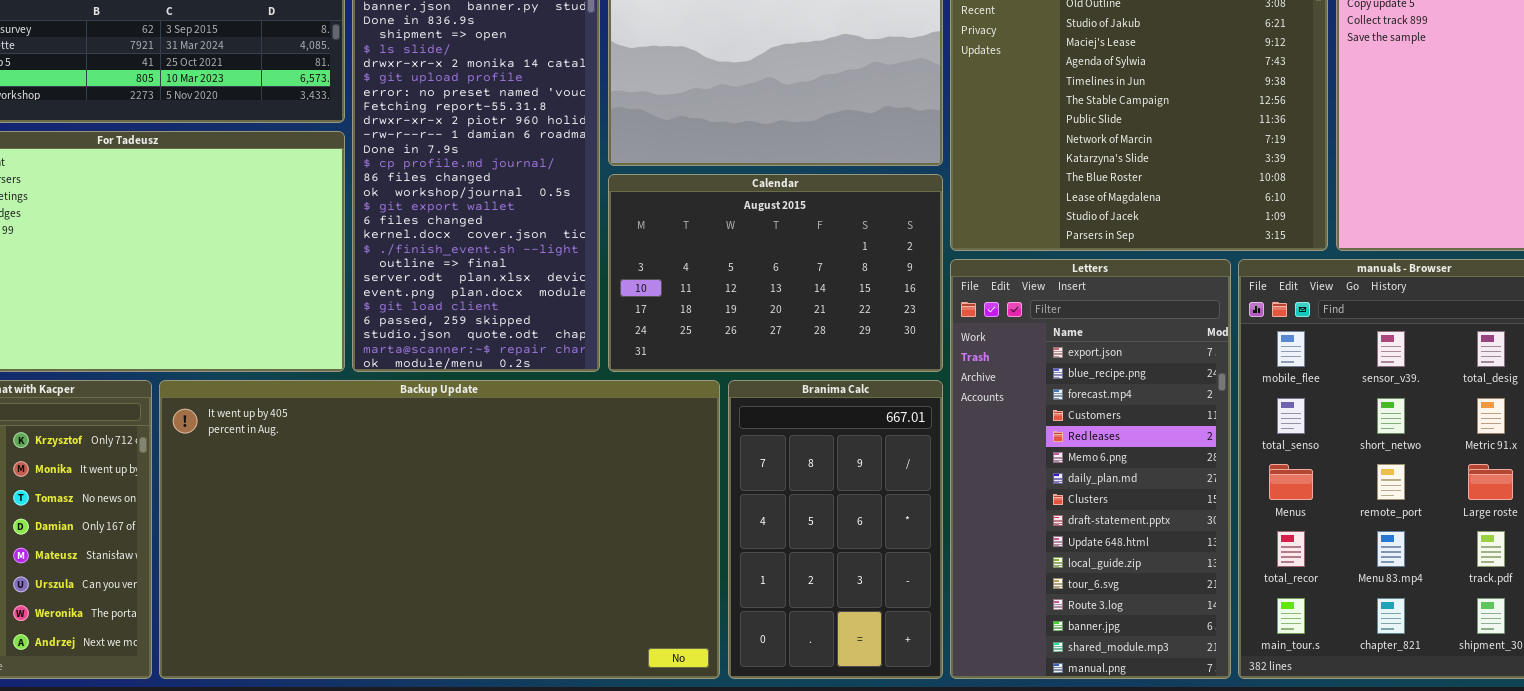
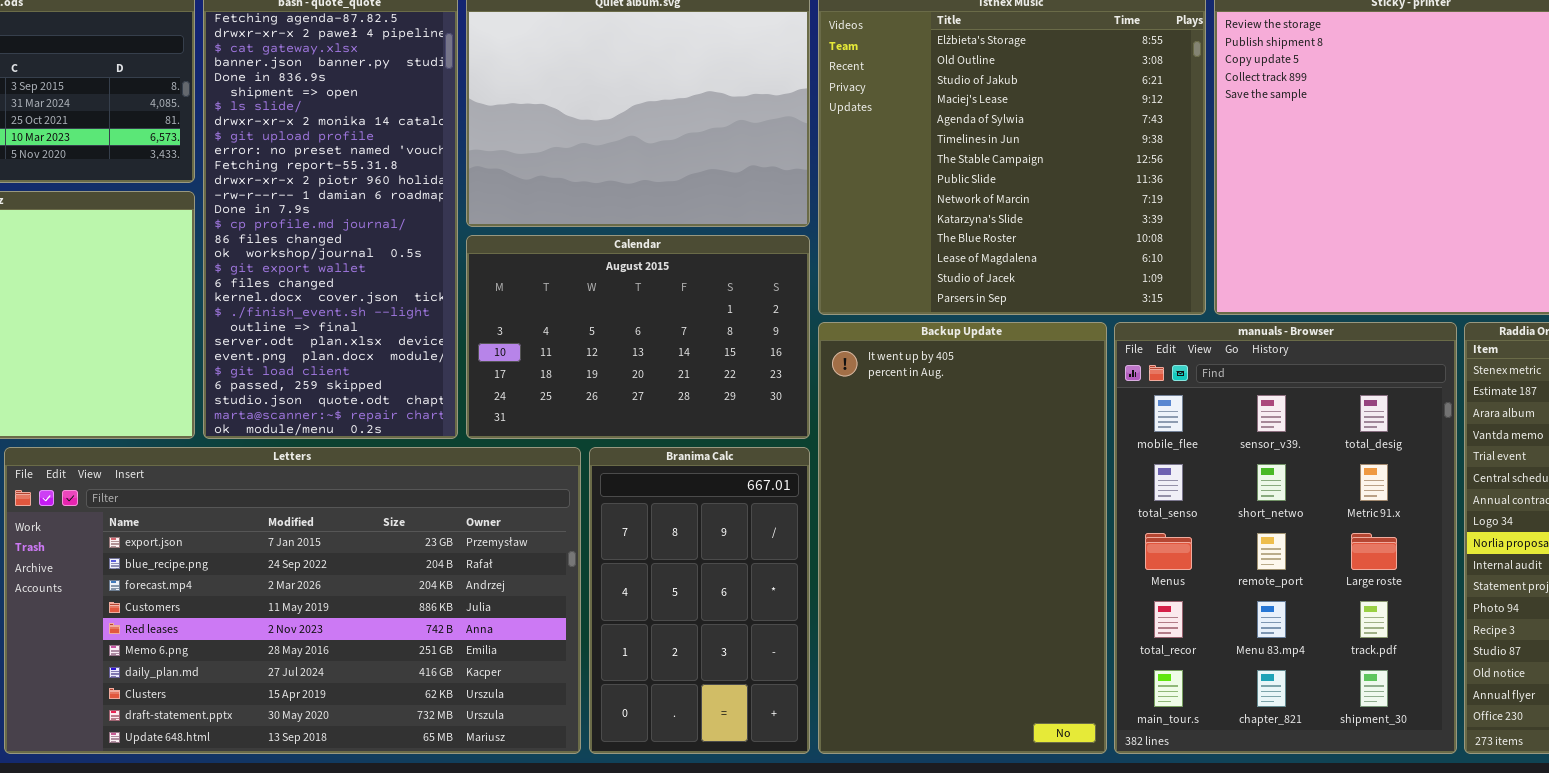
Letters: [950,259,1231,679] -> [4,447,581,754], moved, resized
Backup Update: [159,380,720,679] -> [818,322,1107,754], moved, resized

